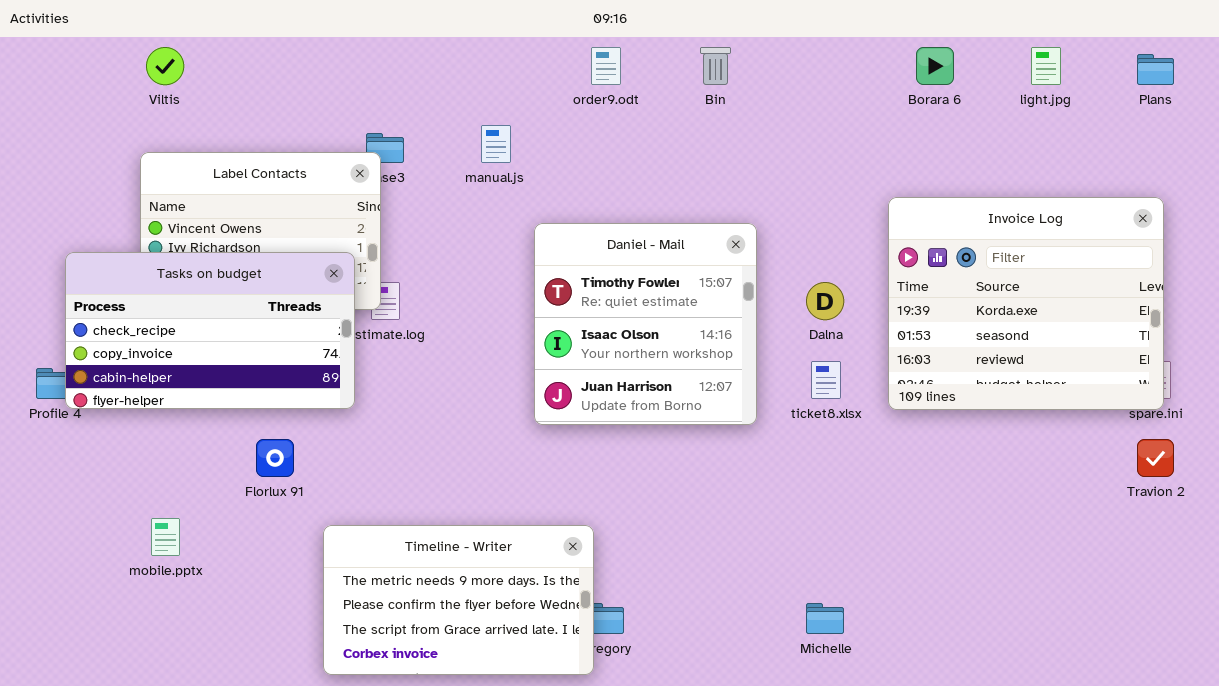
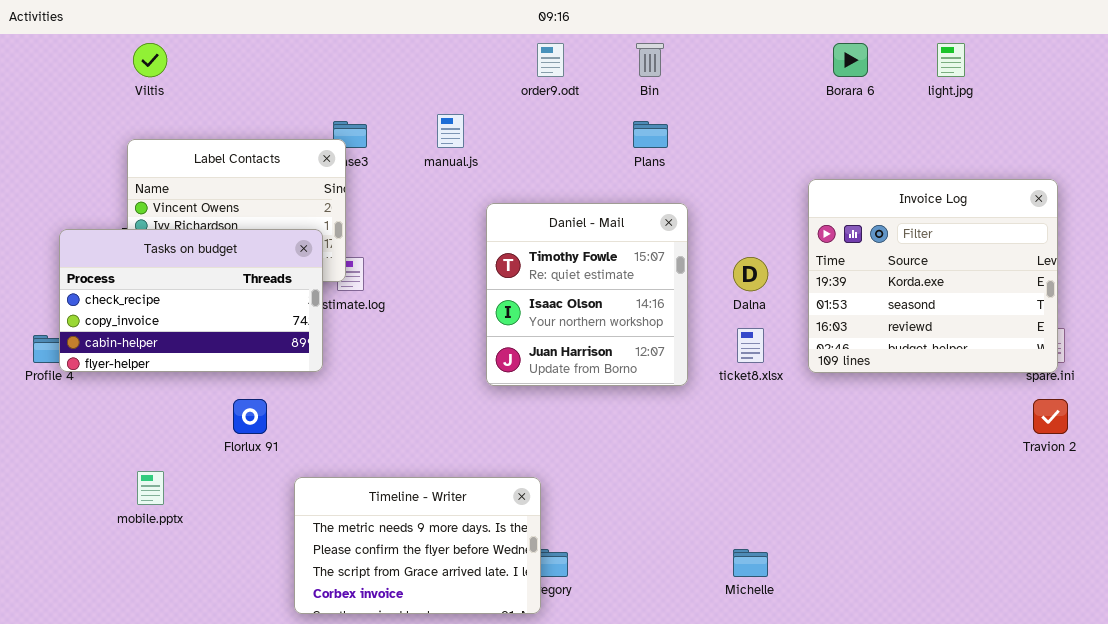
Plans: [1137,54,1174,85] -> [633,121,668,148], moved

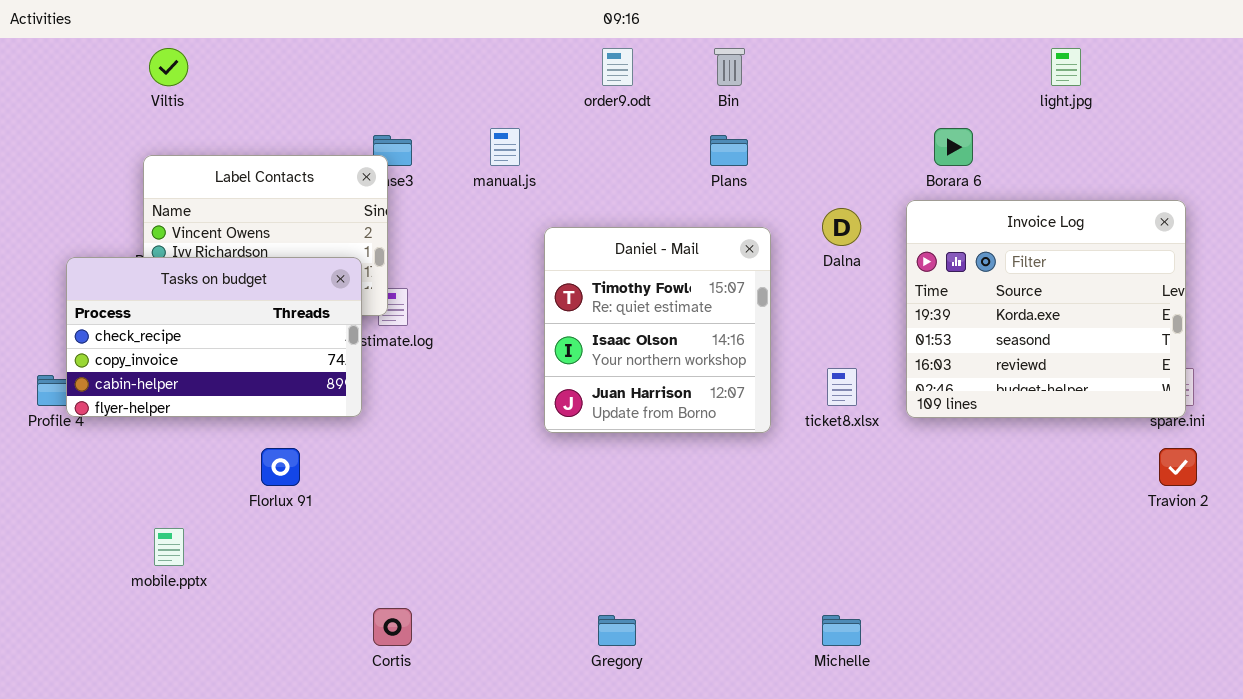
Borara 6: [833,43,868,77] -> [934,128,973,166], moved
Dalna: [733,257,768,291] -> [822,208,861,246], moved
Timeline - Writer: [294,477,541,614] -> none, closed

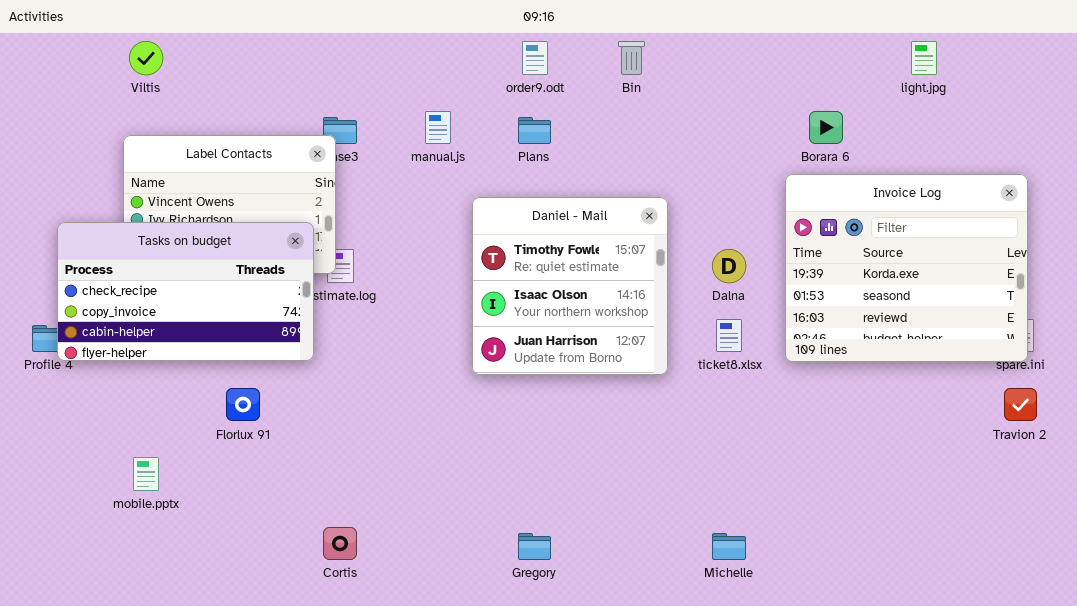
Plans: [710,135,748,166] -> [518,117,551,144], moved
Dalna: [822,208,861,246] -> [712,249,746,283], moved

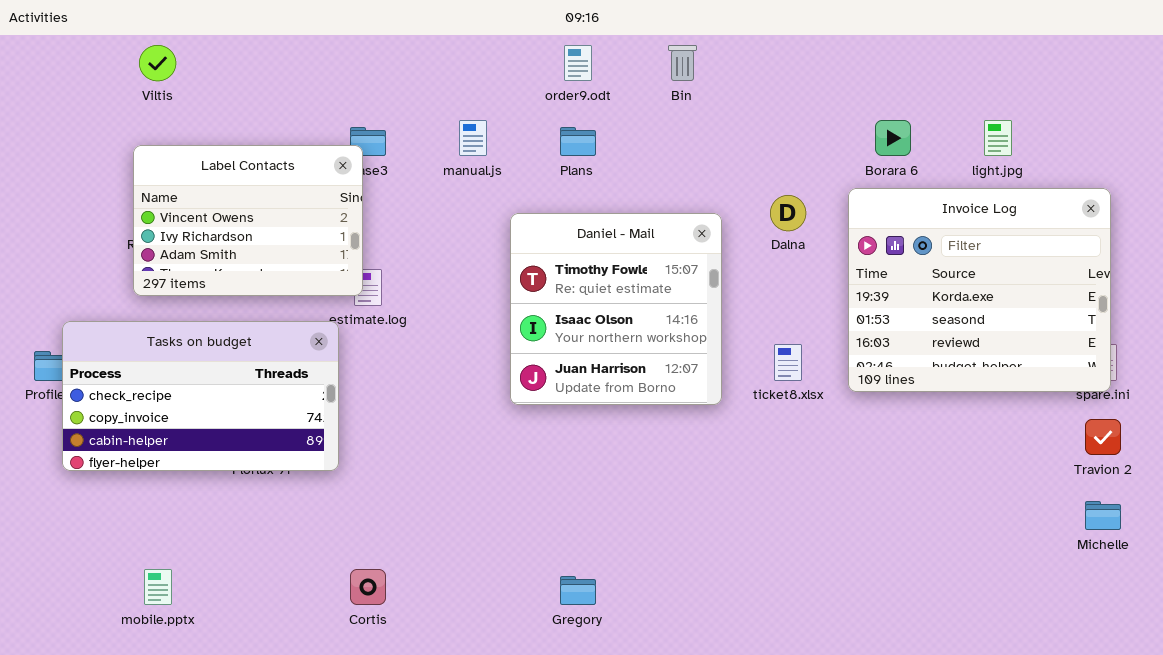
light.jpg: [911,41,937,75] -> [984,120,1012,156], moved
Tasks on budget: [57,222,314,361] -> [62,321,339,471], moved
Dalna: [712,249,746,283] -> [770,195,806,231], moved
mobile.pptx: [133,457,159,491] -> [144,569,172,605], moved
Michelle: [712,533,746,560] -> [1085,501,1121,530], moved

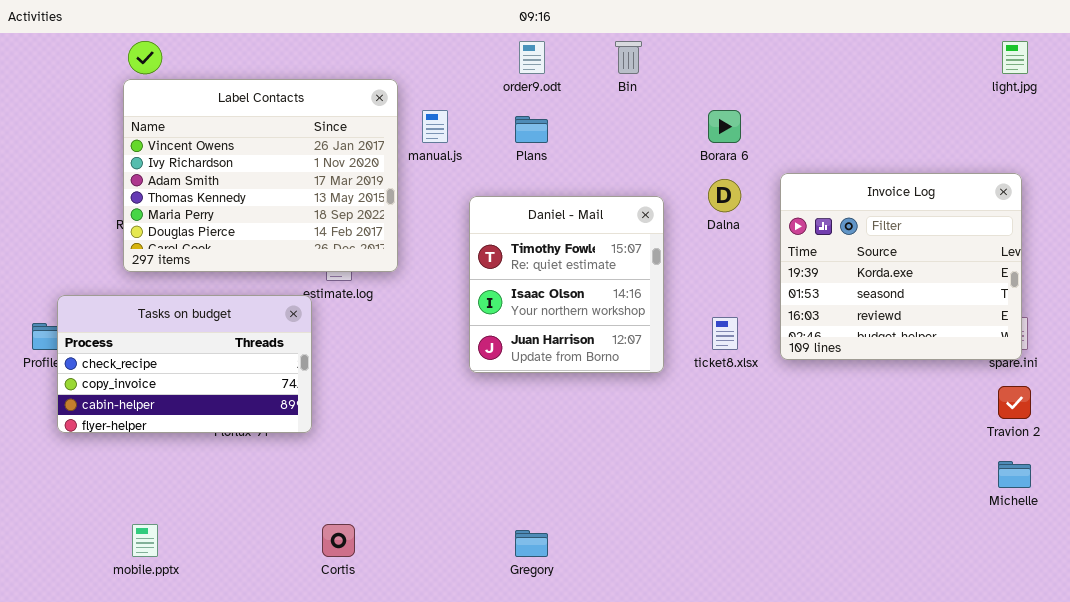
Borara 6: [875,120,911,156] -> [708,110,741,143], moved
light.jpg: [984,120,1012,156] -> [1002,41,1028,74], moved
Label Contacts: [133,145,363,296] -> [123,79,398,272], resized

